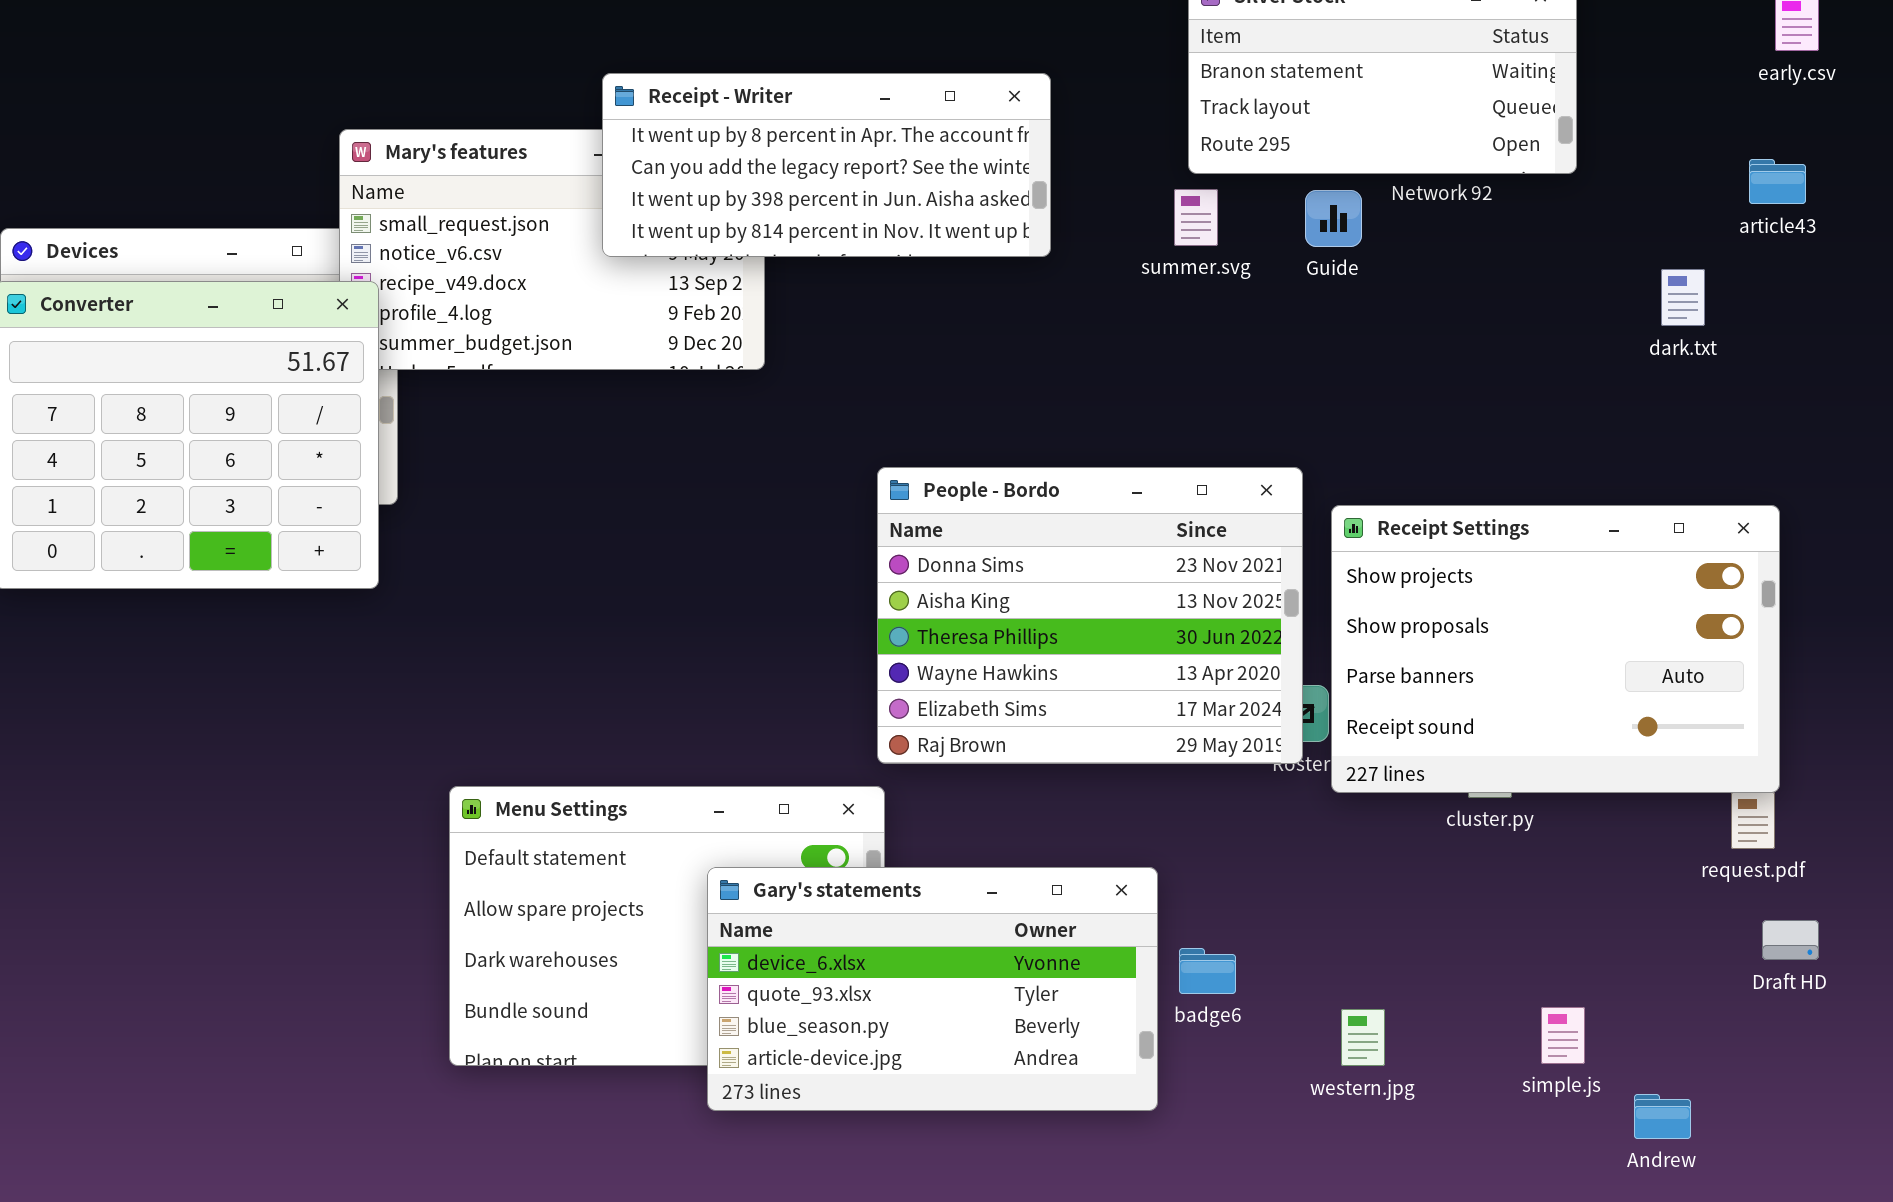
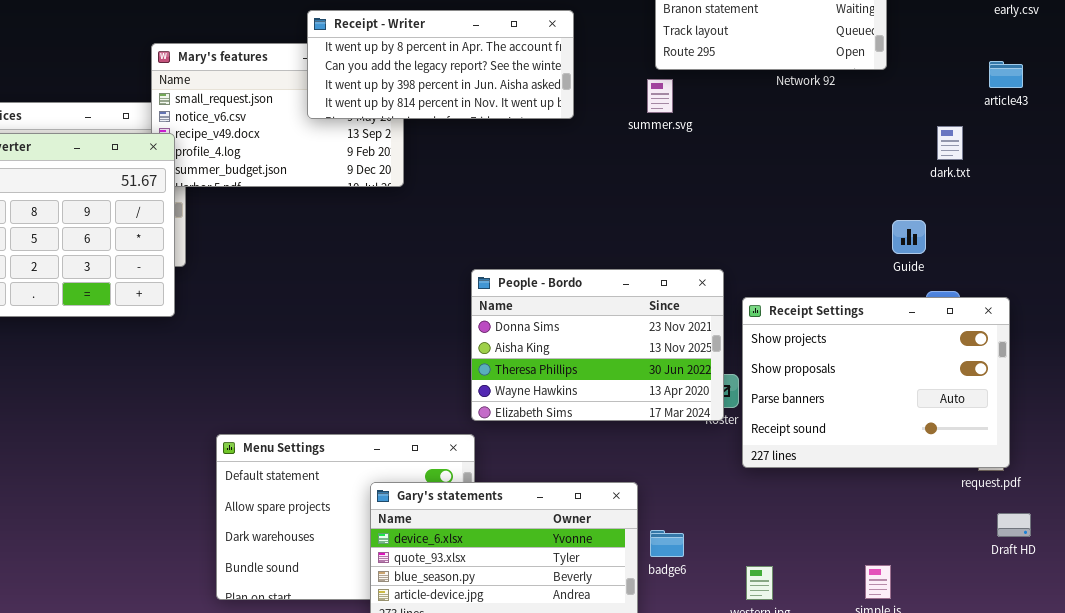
Guide: [1305,190,1362,247] -> [892,220,926,254], moved
People - Bordo: [877,467,1303,764] -> [471,269,724,421], resized
Receipt Settings: [1331,505,1780,793] -> [742,297,1010,468], moved

